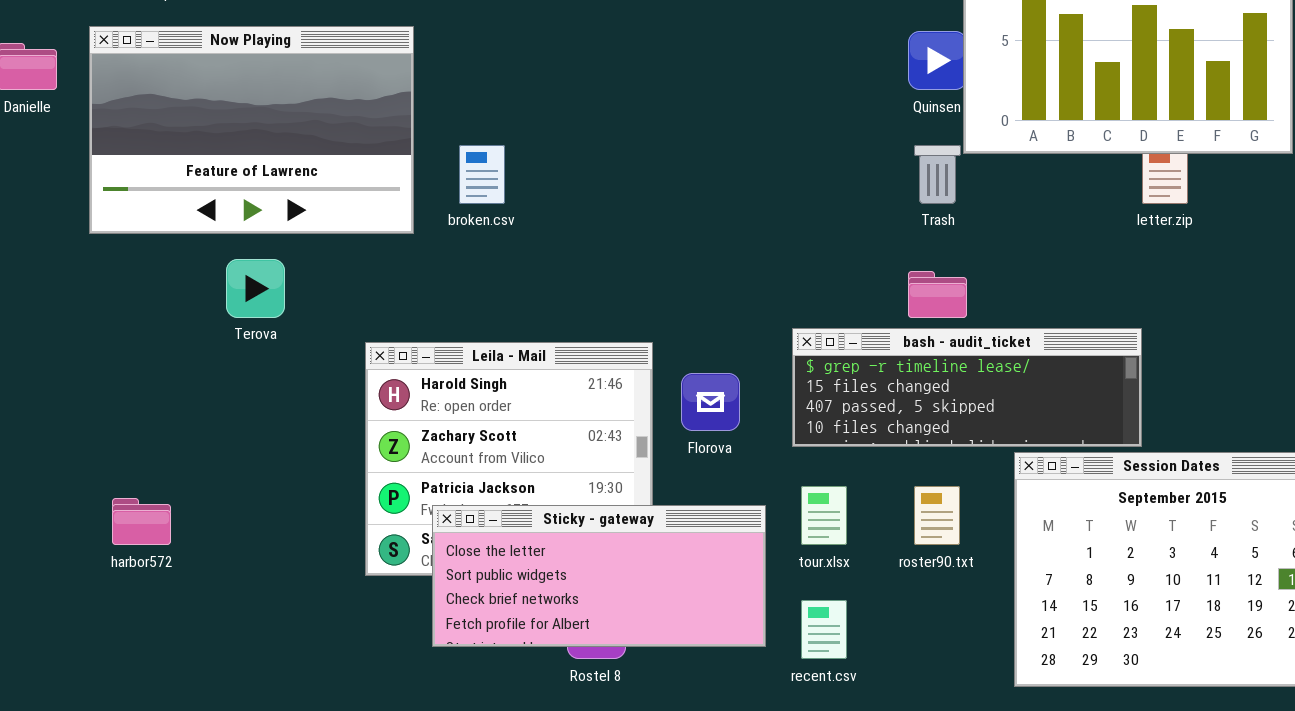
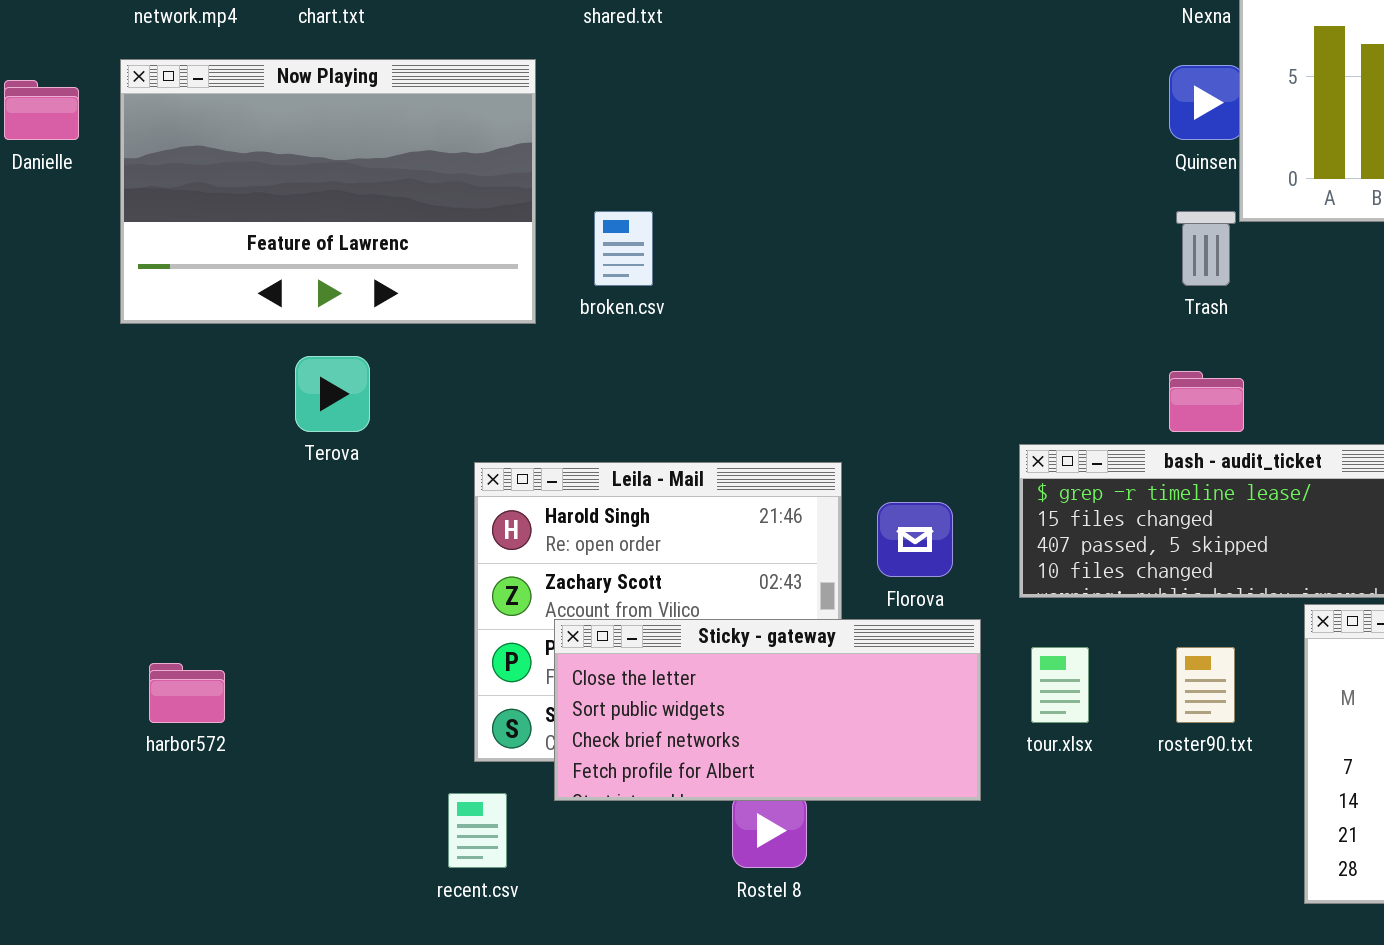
Sticky - gateway: [432,505,766,647] -> [554,619,981,801], moved
recent.csv: [801,600,847,659] -> [448,793,507,868], moved

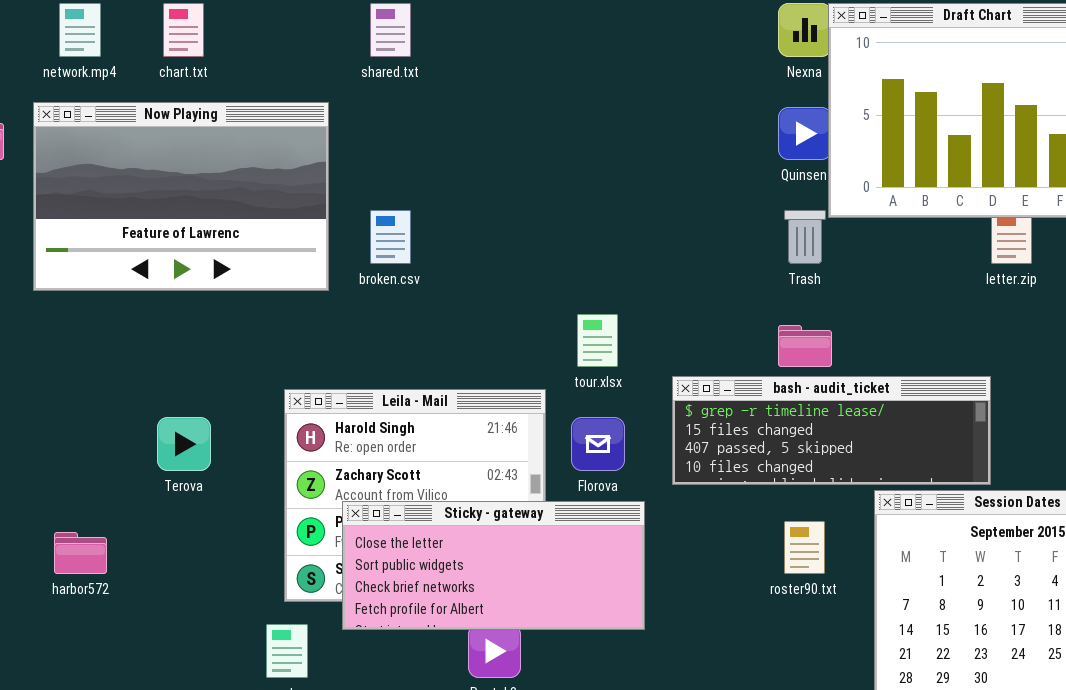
Terova: [295,356,370,432] -> [157,417,211,471], moved
tour.xlsx: [1031,647,1089,723] -> [577,314,618,367], moved

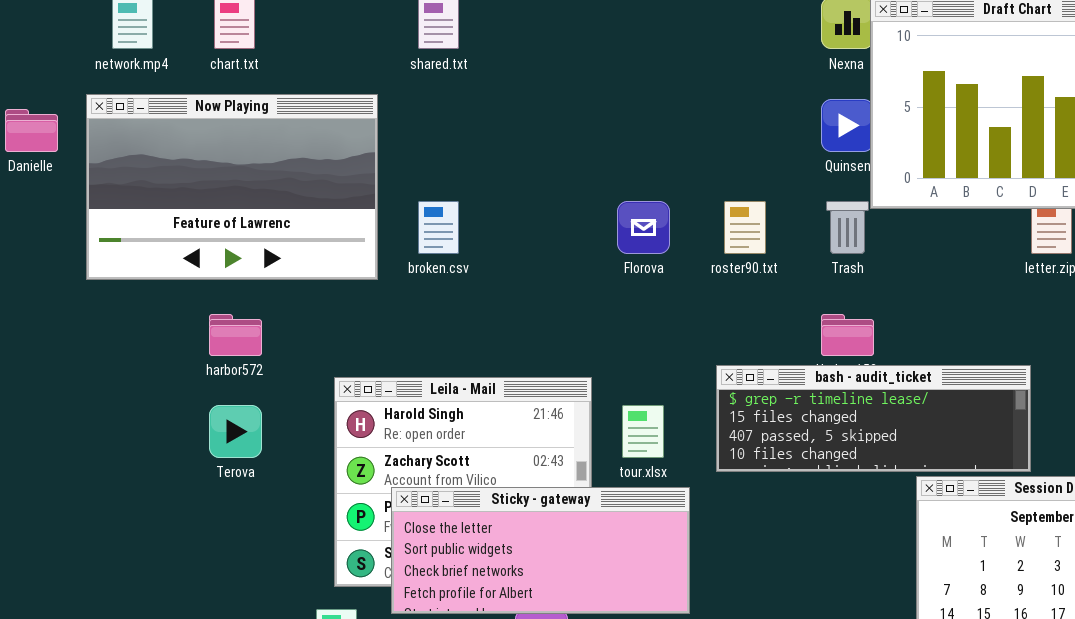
tour.xlsx: [577,314,618,367] -> [622,405,664,458], moved
Florova: [571,417,625,471] -> [617,201,670,254], moved
roster90.txt: [784,521,825,574] -> [724,201,766,254], moved
harbor572: [54,532,107,574] -> [209,314,262,356], moved

